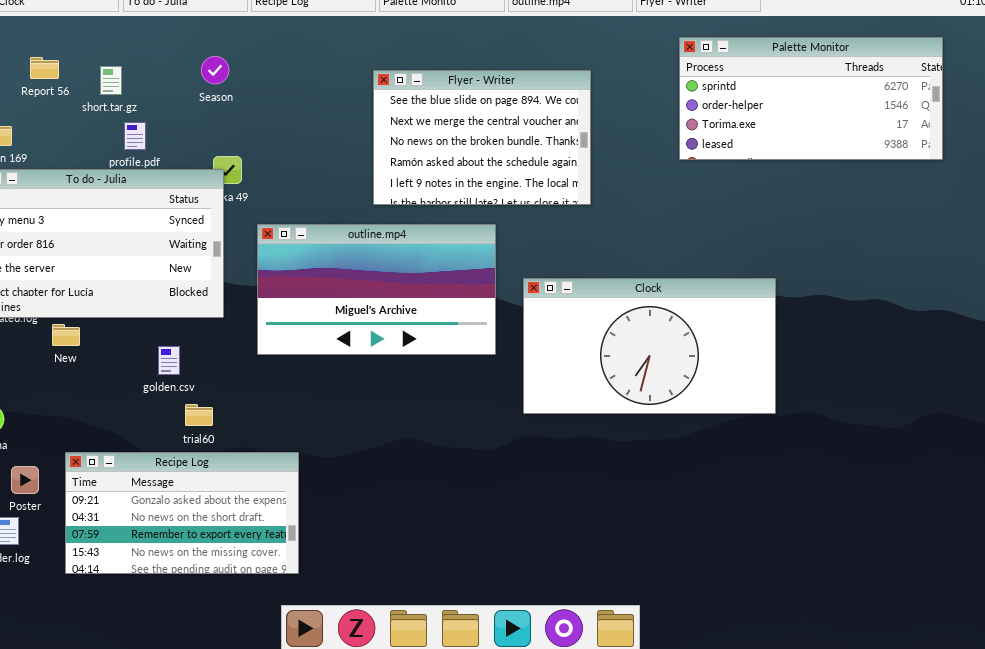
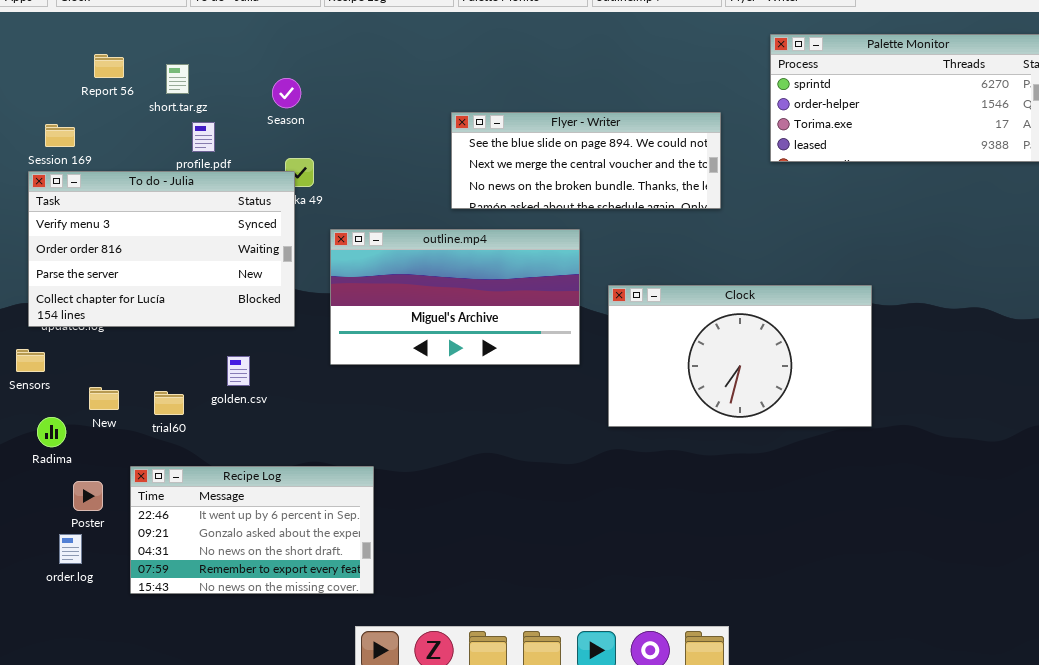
Season: [201,56,229,84] -> [272,78,301,108], moved
Flyer - Writer: [373,70,591,205] -> [451,112,721,209], resized
New: [52,324,80,346] -> [89,387,119,410], moved
trial60: [185,404,213,426] -> [154,391,184,415], moved
Recipe Log: [65,452,299,574] -> [130,466,374,594], scrolled up 1 row

